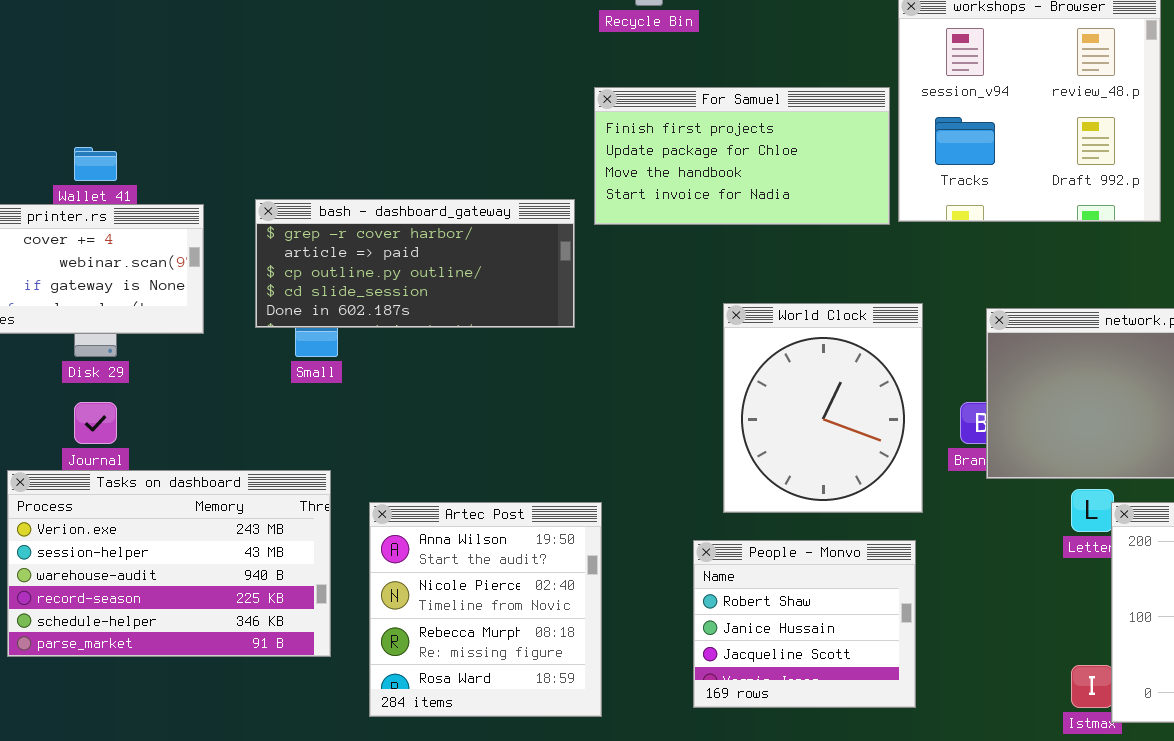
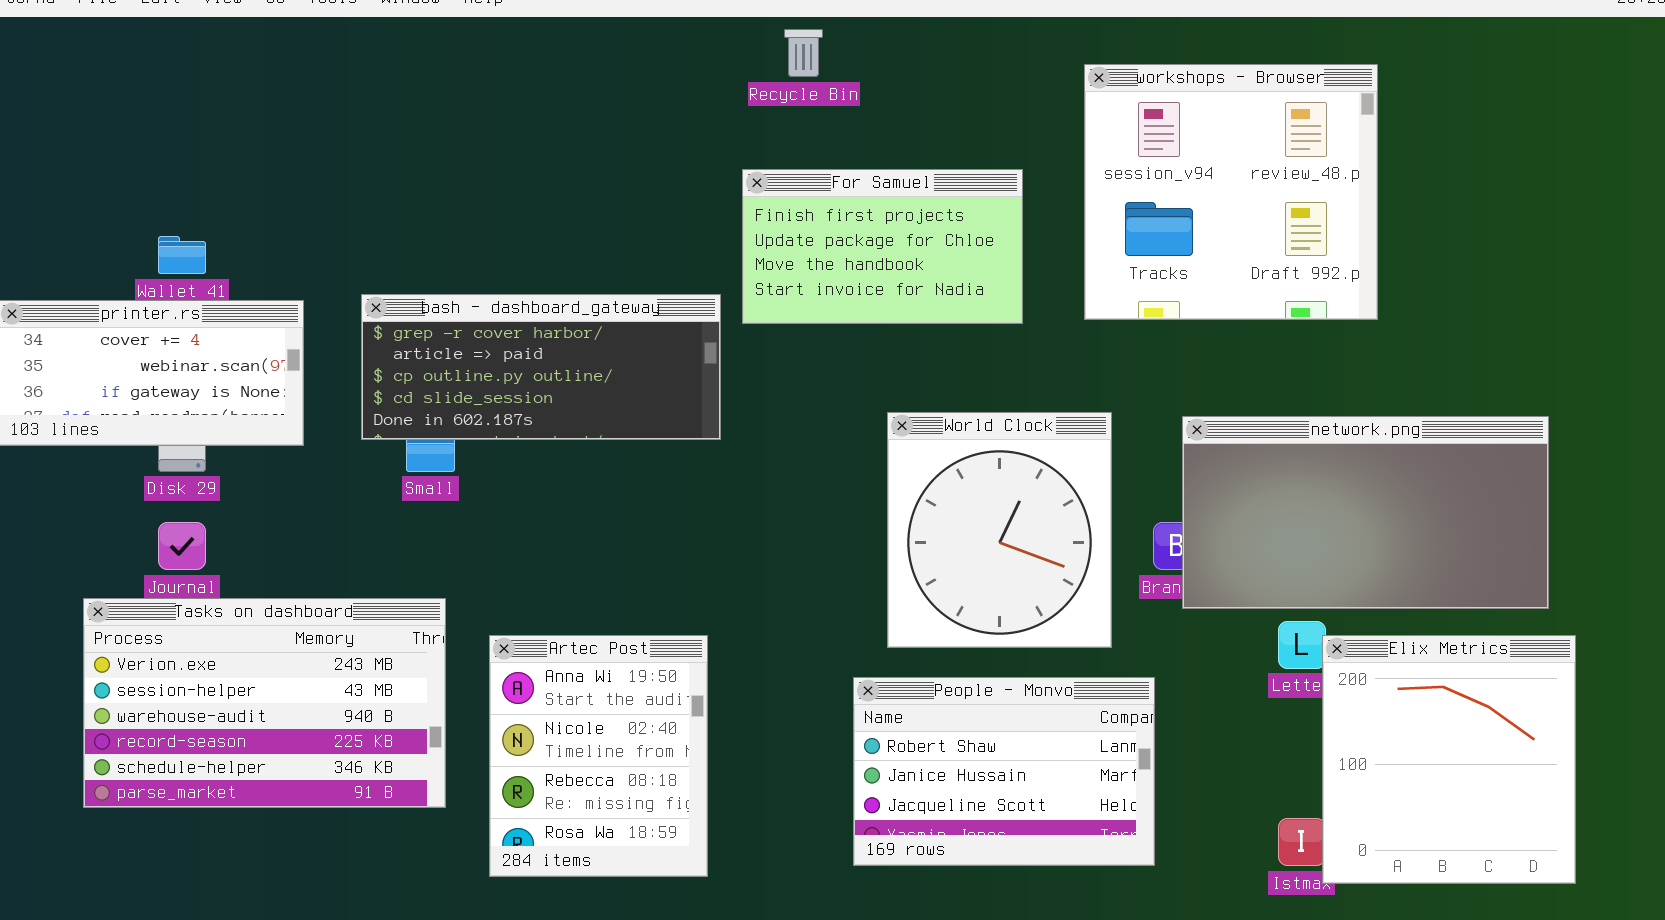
For Samuel: [594,87,890,225] -> [742,169,1023,324], resized
Artec Post: [369,502,602,717] -> [489,635,708,877], resized
People - Monvo: [693,540,916,708] -> [853,677,1155,866], resized

